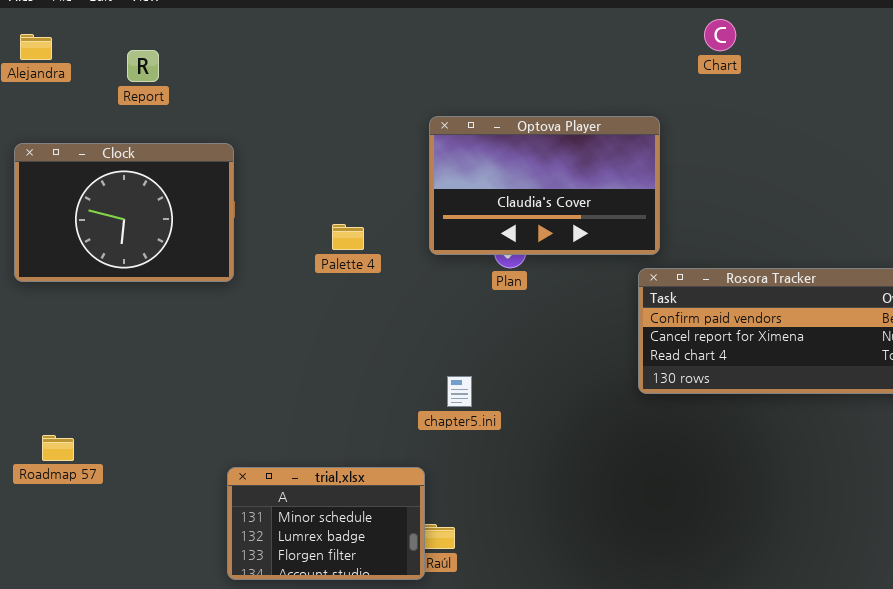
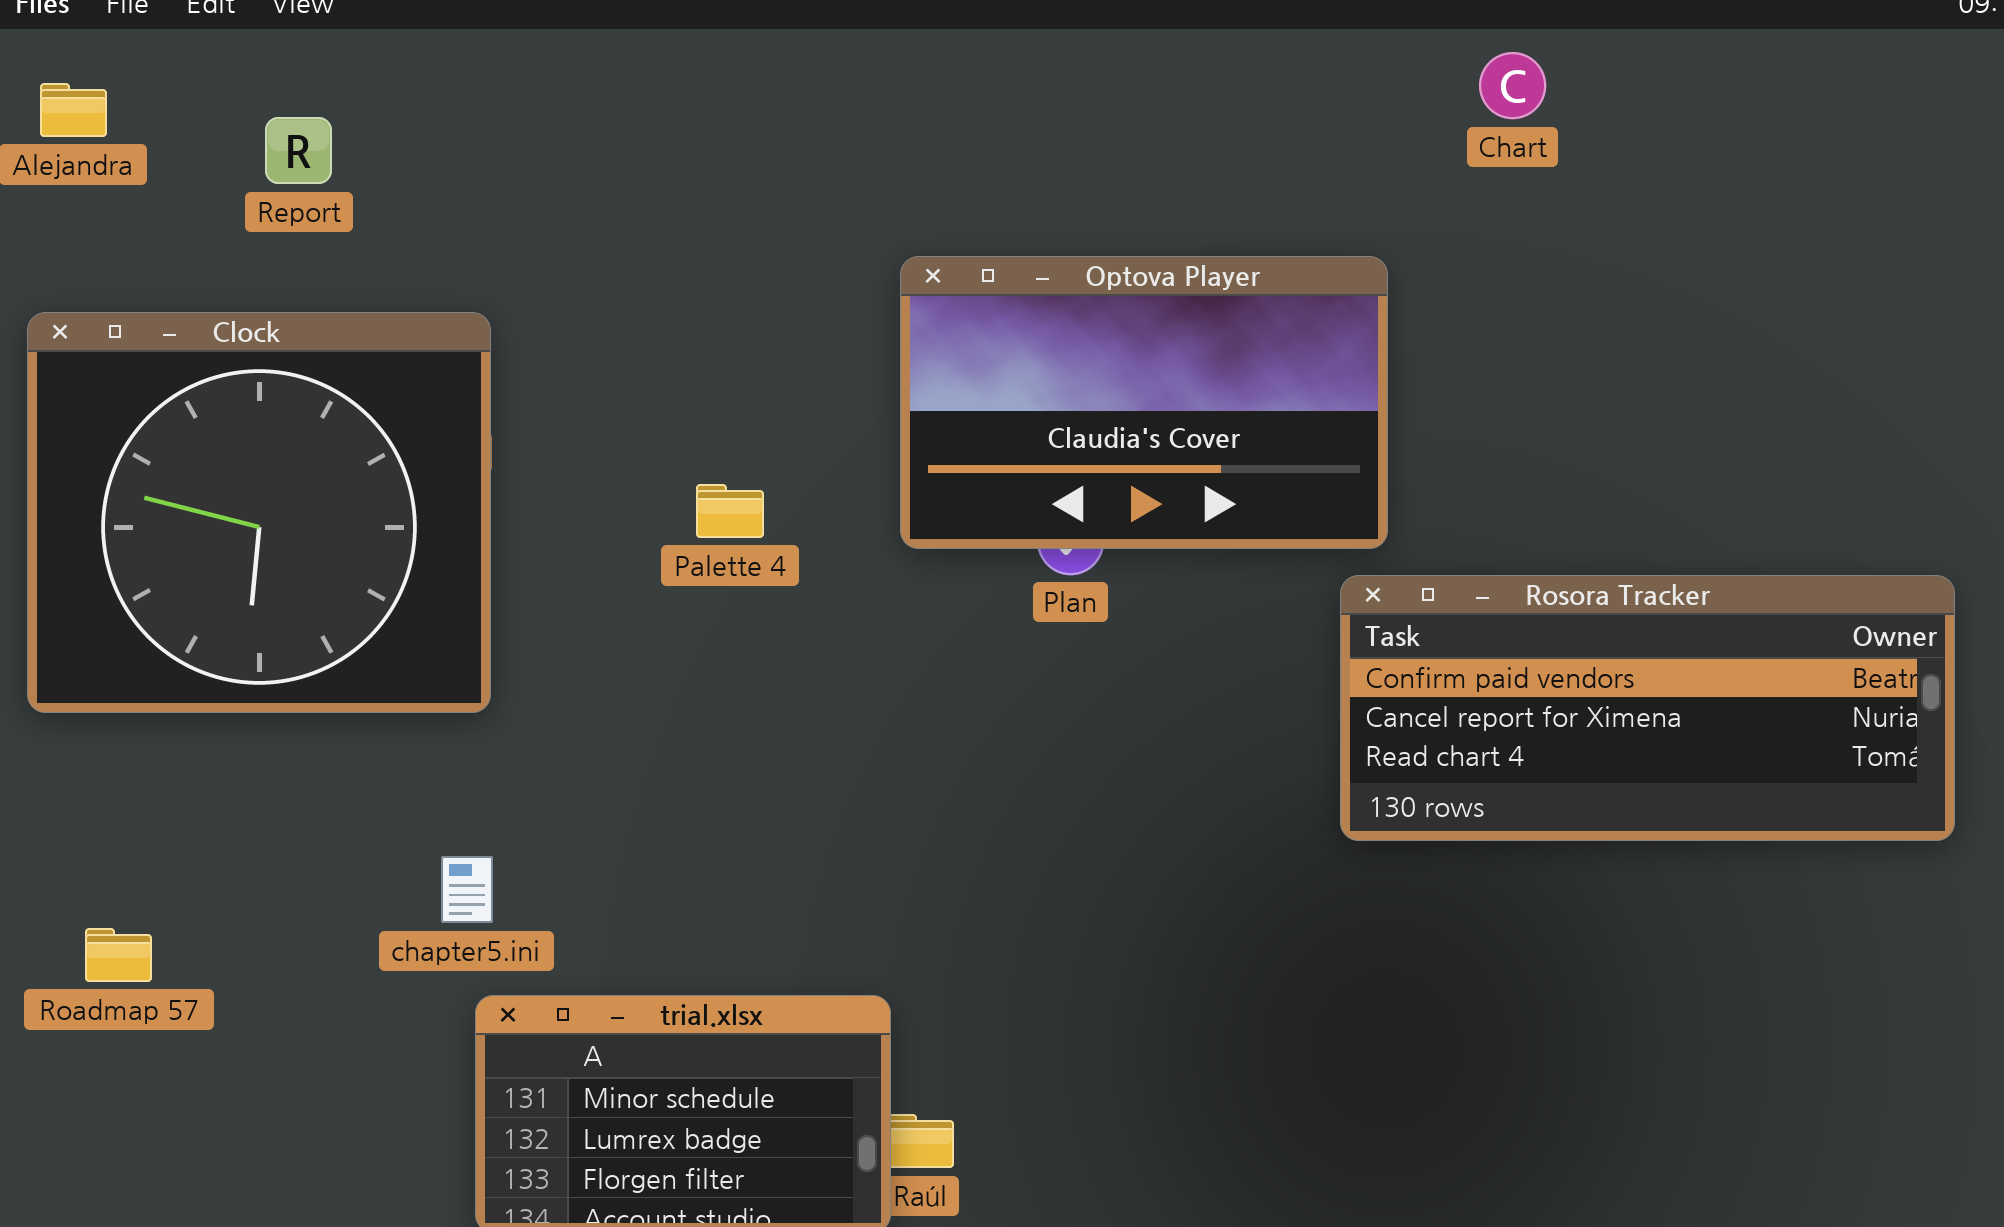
Clock: [14,143,234,282] -> [27,312,491,713], resized
chapter5.ini: [447,376,472,407] -> [441,856,493,923], moved

